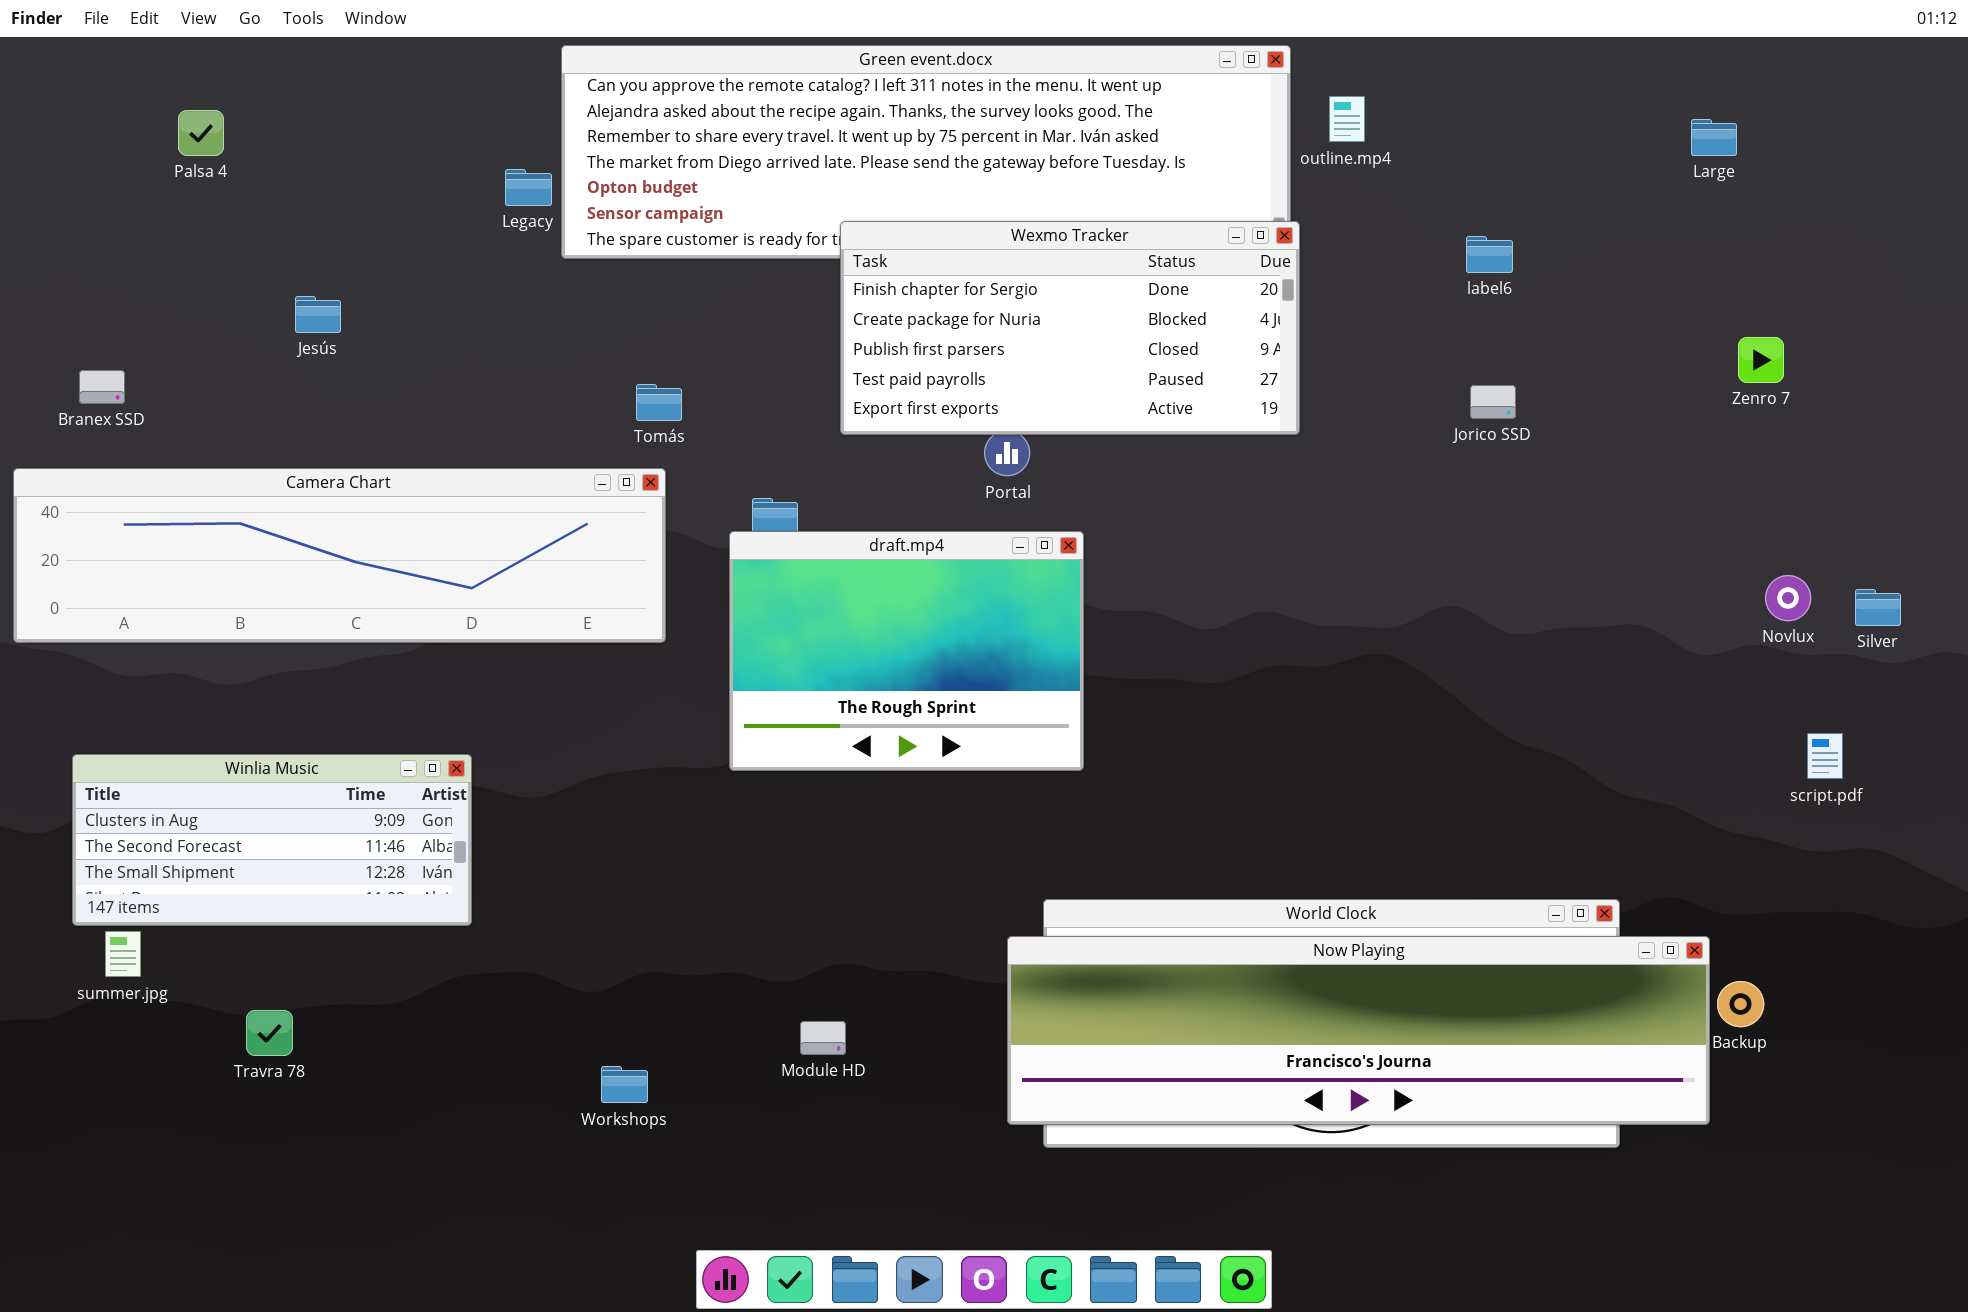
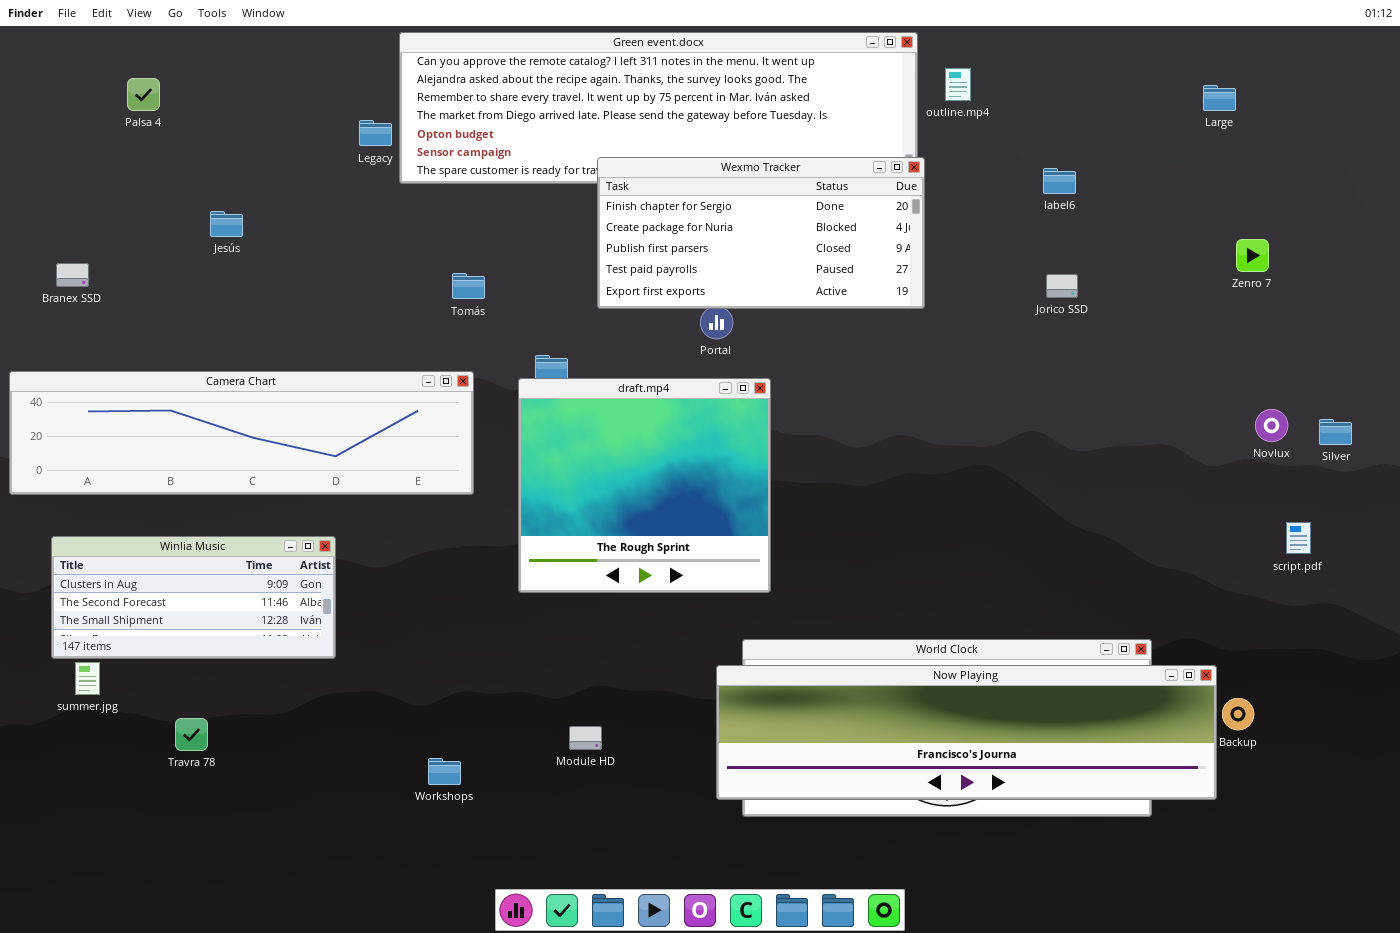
Camera Chart: [13,468,666,643] -> [9,371,474,495], moved
draft.mp4: [729,531,1084,771] -> [518,378,771,593], resized

